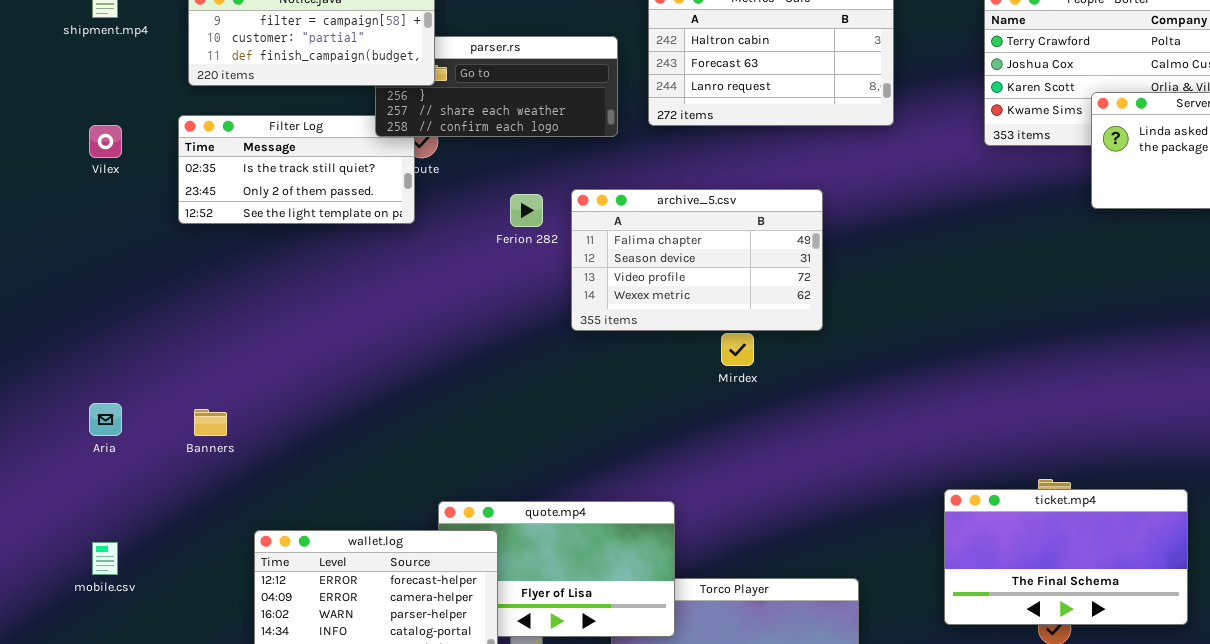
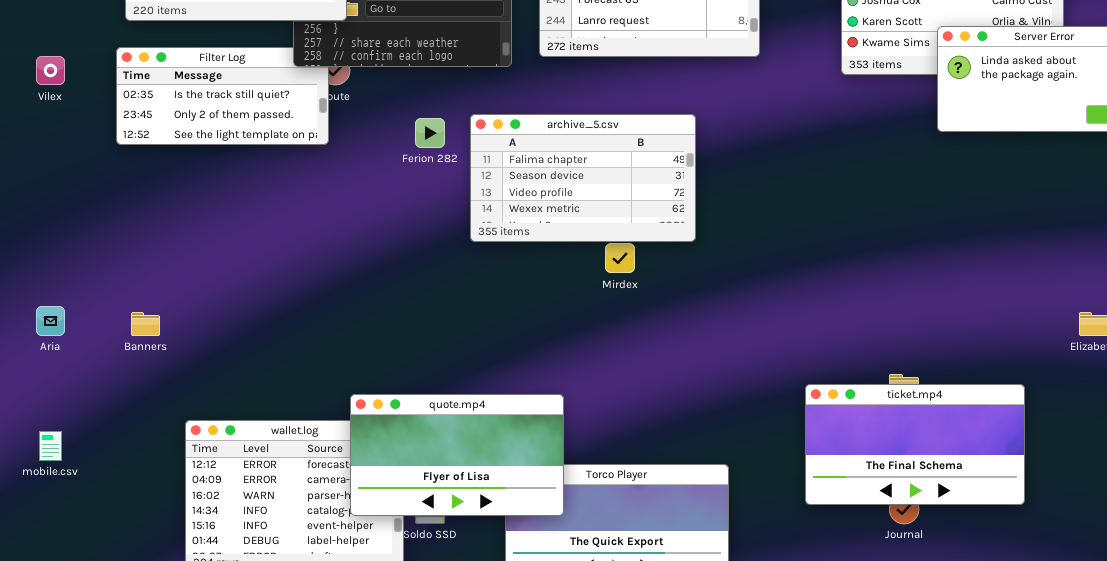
quote.mp4: [438,501,675,637] -> [350,394,564,516], raised

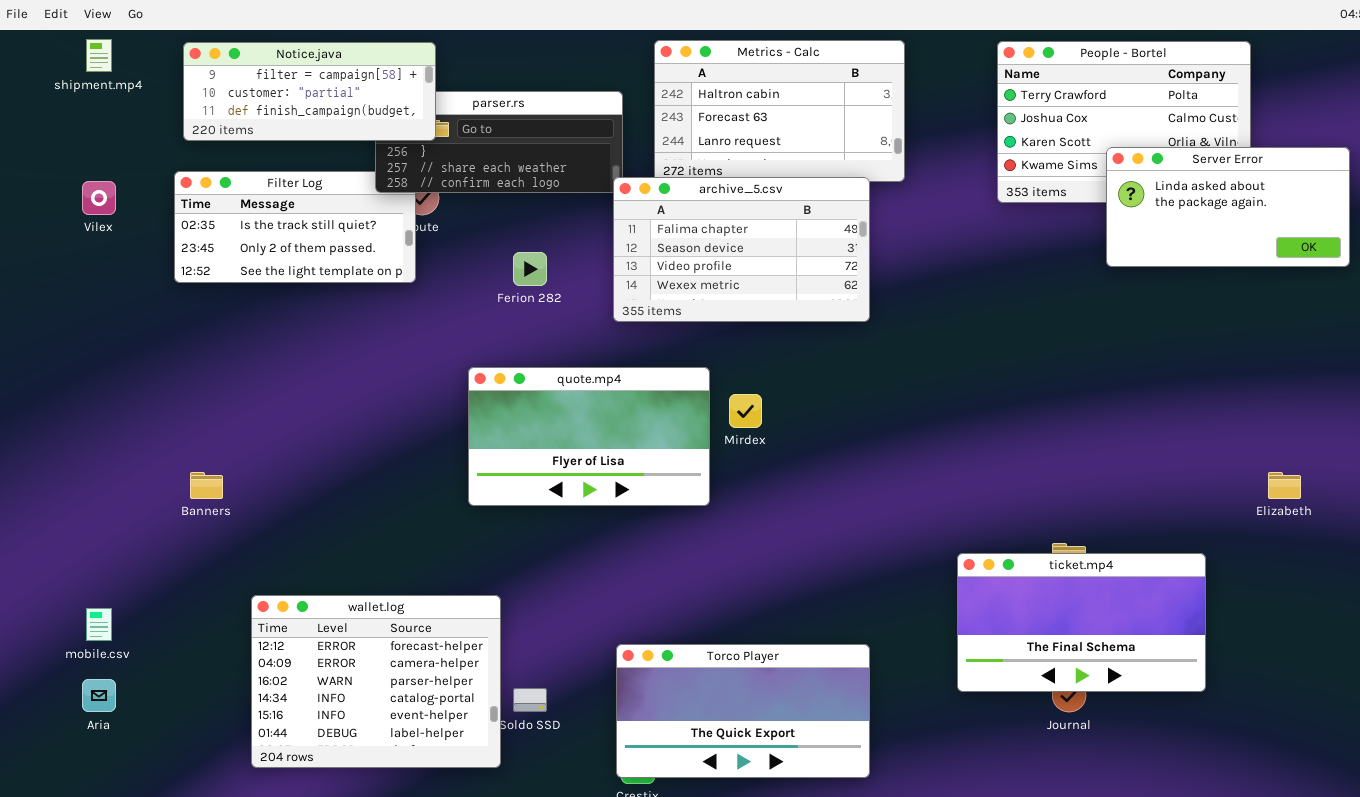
archive_5.csv: [470,114,696,242] -> [613,177,870,322], moved
Aria: [36,306,65,336] -> [82,679,116,712], moved
quote.mp4: [350,394,564,516] -> [468,367,710,506], moved

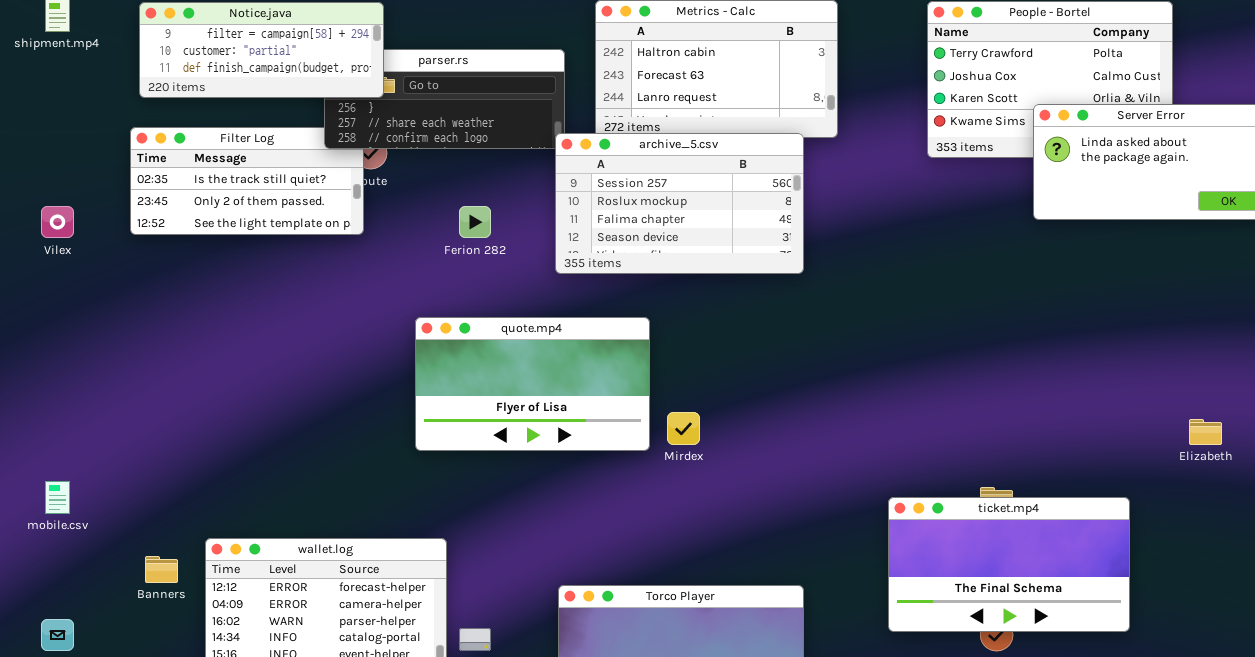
archive_5.csv: [613,177,870,322] -> [555,133,804,274], scrolled up 2 rows
Vilex: [82,181,116,215] -> [41,206,74,238], moved
Mirdex: [729,394,762,428] -> [667,412,700,445], moved
Banners: [190,472,223,499] -> [145,556,178,583], moved
mobile.csv: [86,608,112,641] -> [45,481,70,514], moved

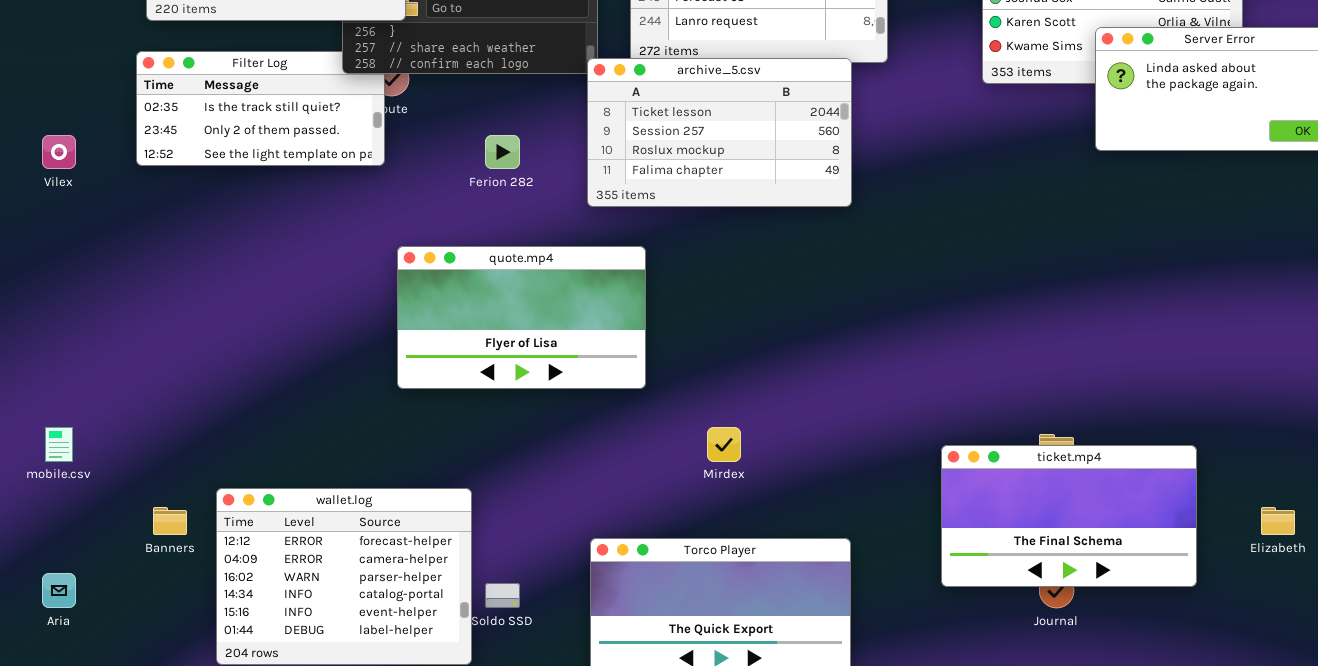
archive_5.csv: [555,133,804,274] -> [587,58,852,207], scrolled up 1 row
quote.mp4: [415,317,650,451] -> [397,246,646,389], moved
Mirdex: [667,412,700,445] -> [707,427,741,462], moved
Elizabeth: [1189,419,1222,445] -> [1261,507,1295,535], moved

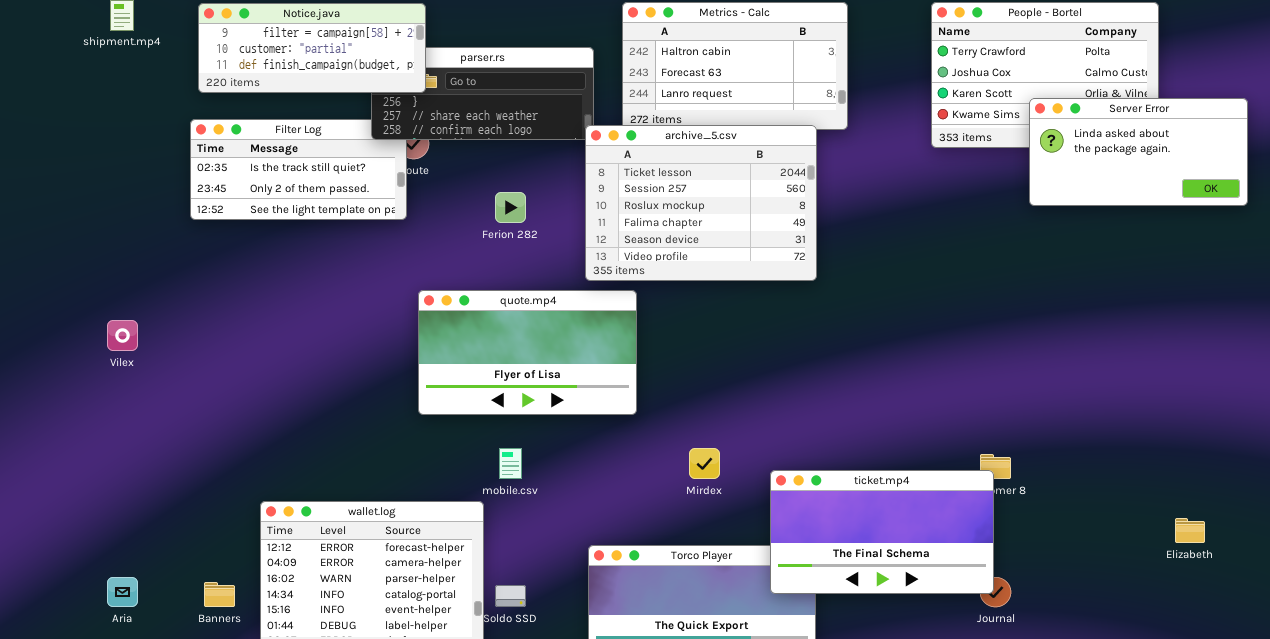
archive_5.csv: [587,58,852,207] -> [585,125,817,281], resized
Vilex: [42,135,76,169] -> [107,320,138,351], moved
mobile.csv: [45,427,73,462] -> [499,448,522,479], moved
ticket.mp4: [941,445,1197,587] -> [770,470,994,594], moved
Banners: [153,507,187,535] -> [204,582,235,607], moved

